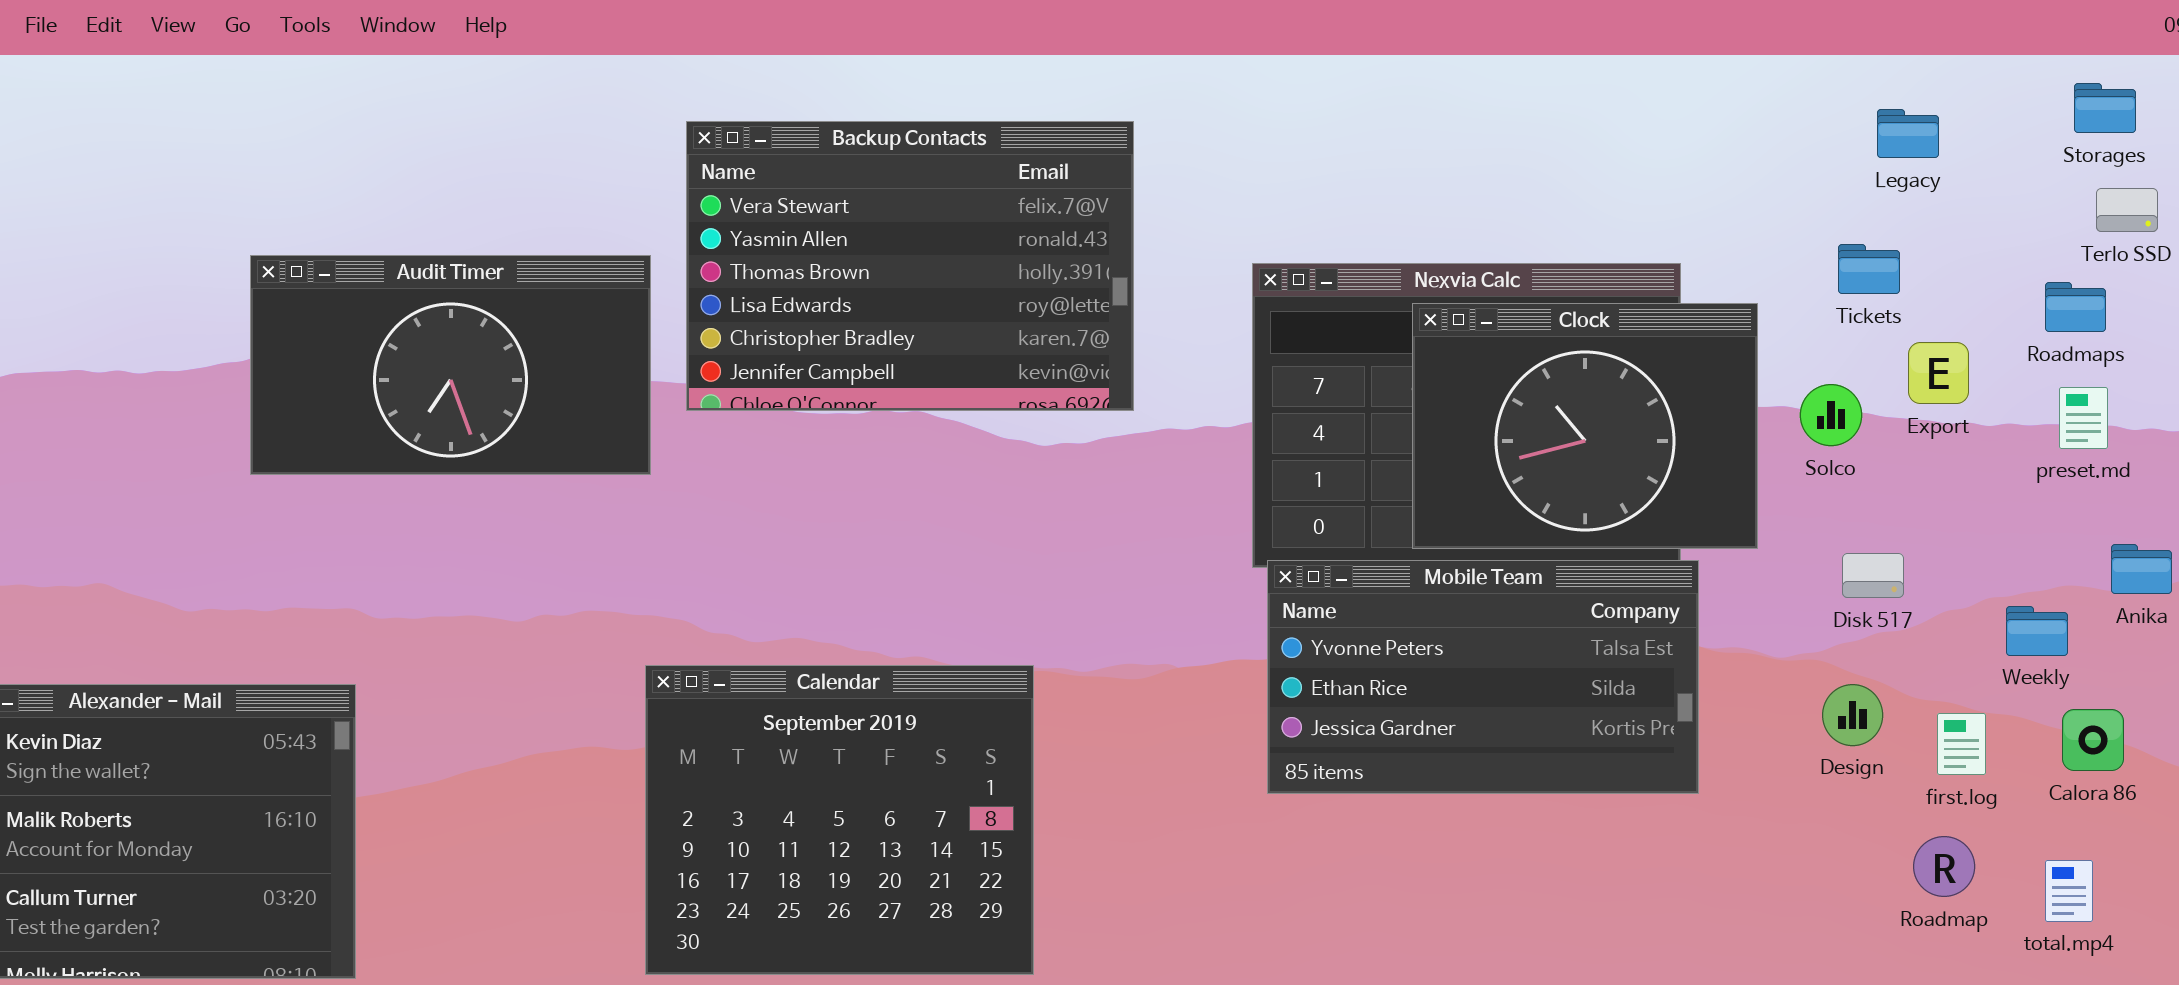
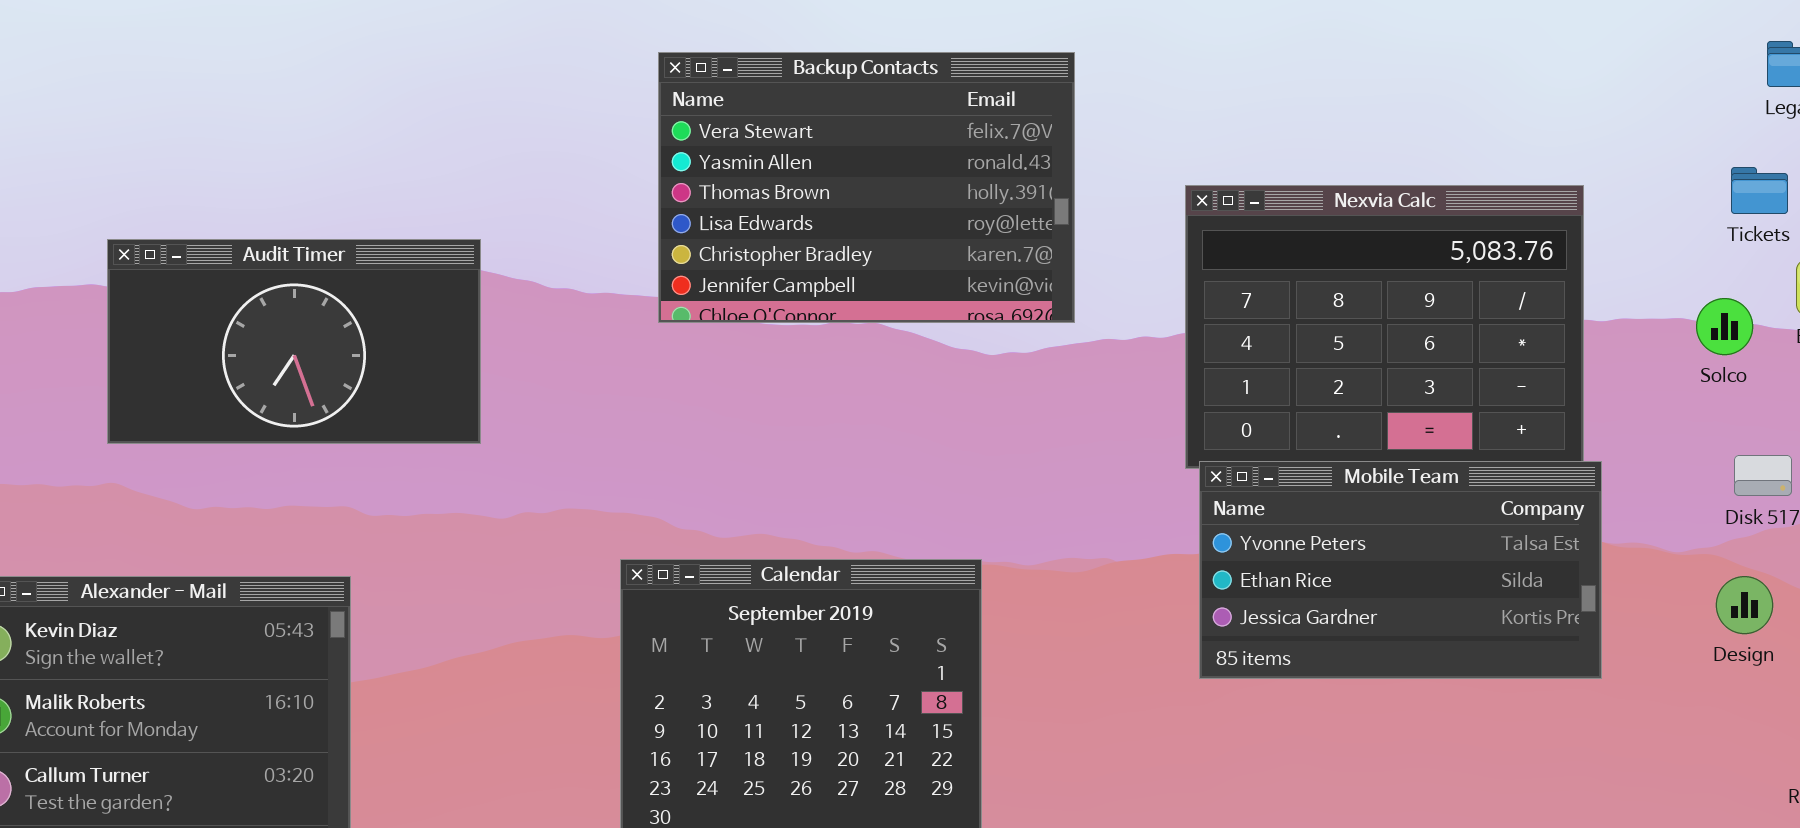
Audit Timer: [250,255,651,475] -> [107,239,481,444], moved
Clock: [1412,303,1758,549] -> none, closed

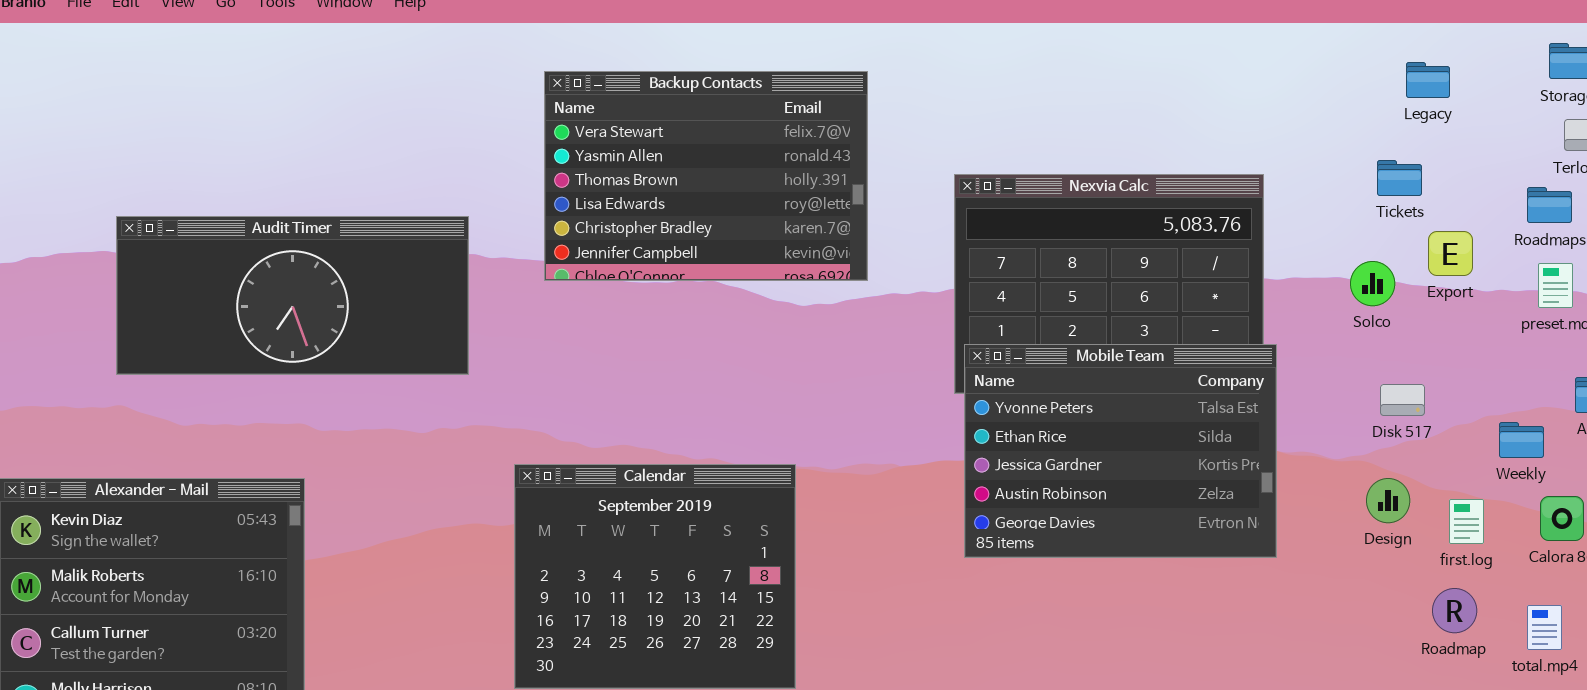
Audit Timer: [107,239,481,444] -> [116,216,469,375], resized
Mobile Team: [1199,461,1602,679] -> [964,344,1277,558], resized

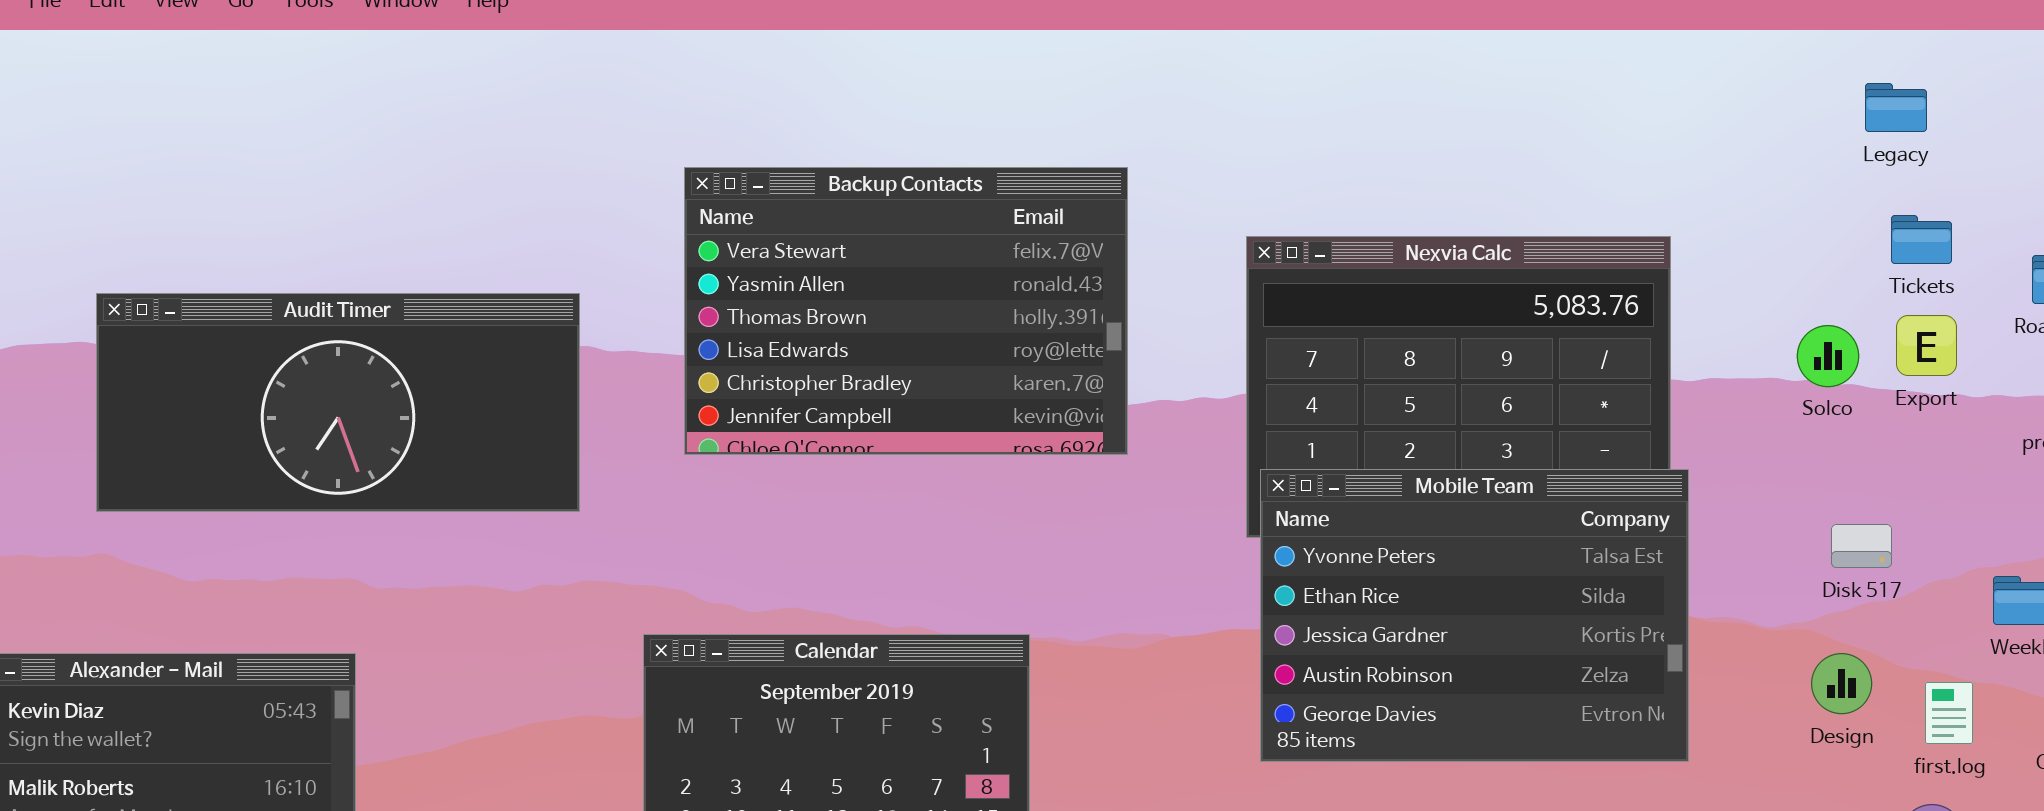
Backup Contacts: [544,71,868,281] -> [684,167,1128,455], moved
Tickets: [1377,160,1422,196] -> [1891,215,1952,264], moved
Solco: [1350,261,1395,306] -> [1797,325,1859,387], moved

